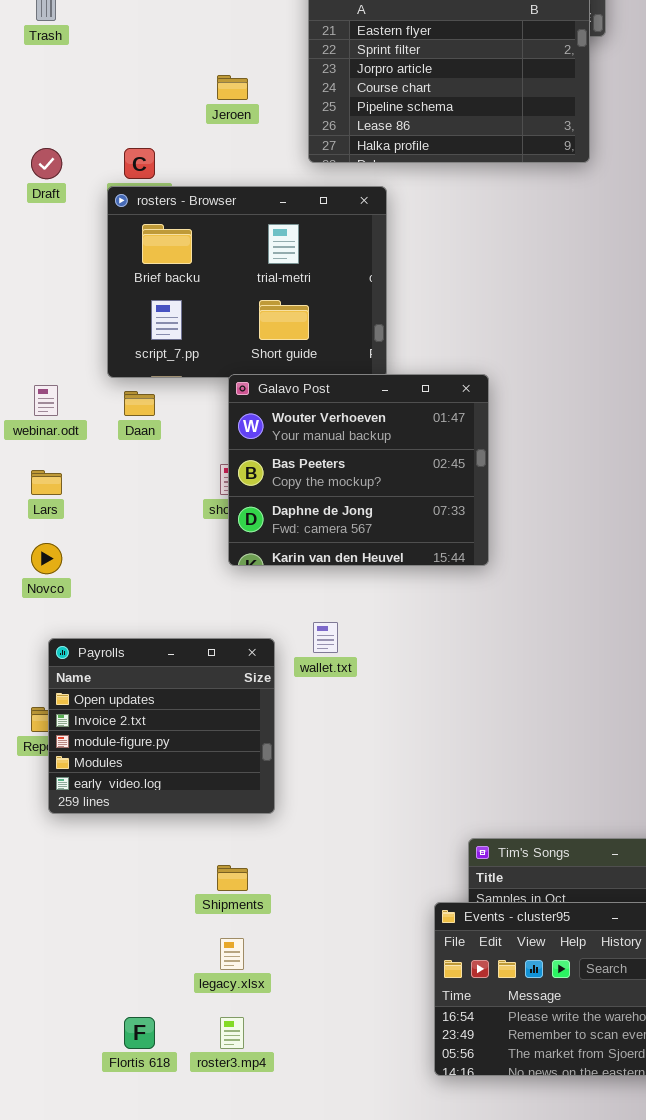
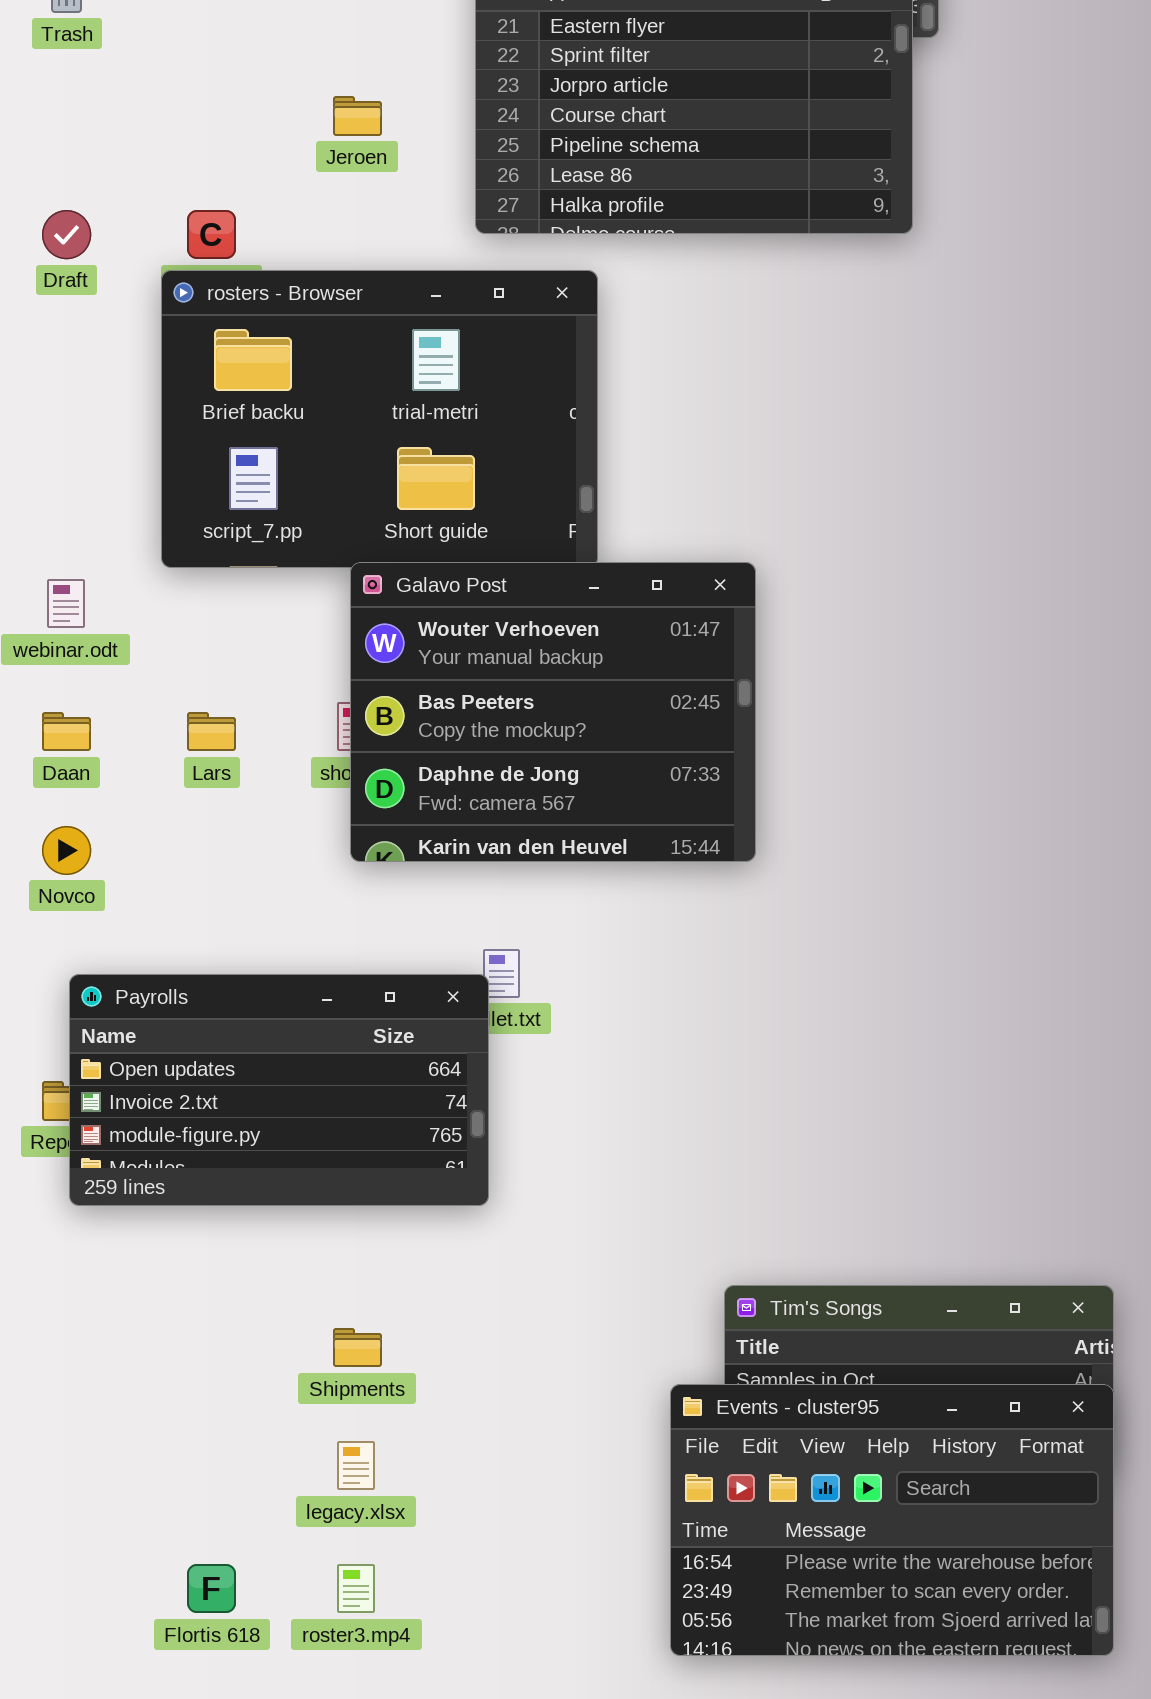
Daan: [124,391,155,416] -> [42,712,91,751], moved
Lars: [31,470,62,495] -> [187,712,236,751], moved
Payrolls: [48,638,275,814] -> [69,974,489,1206], resized

